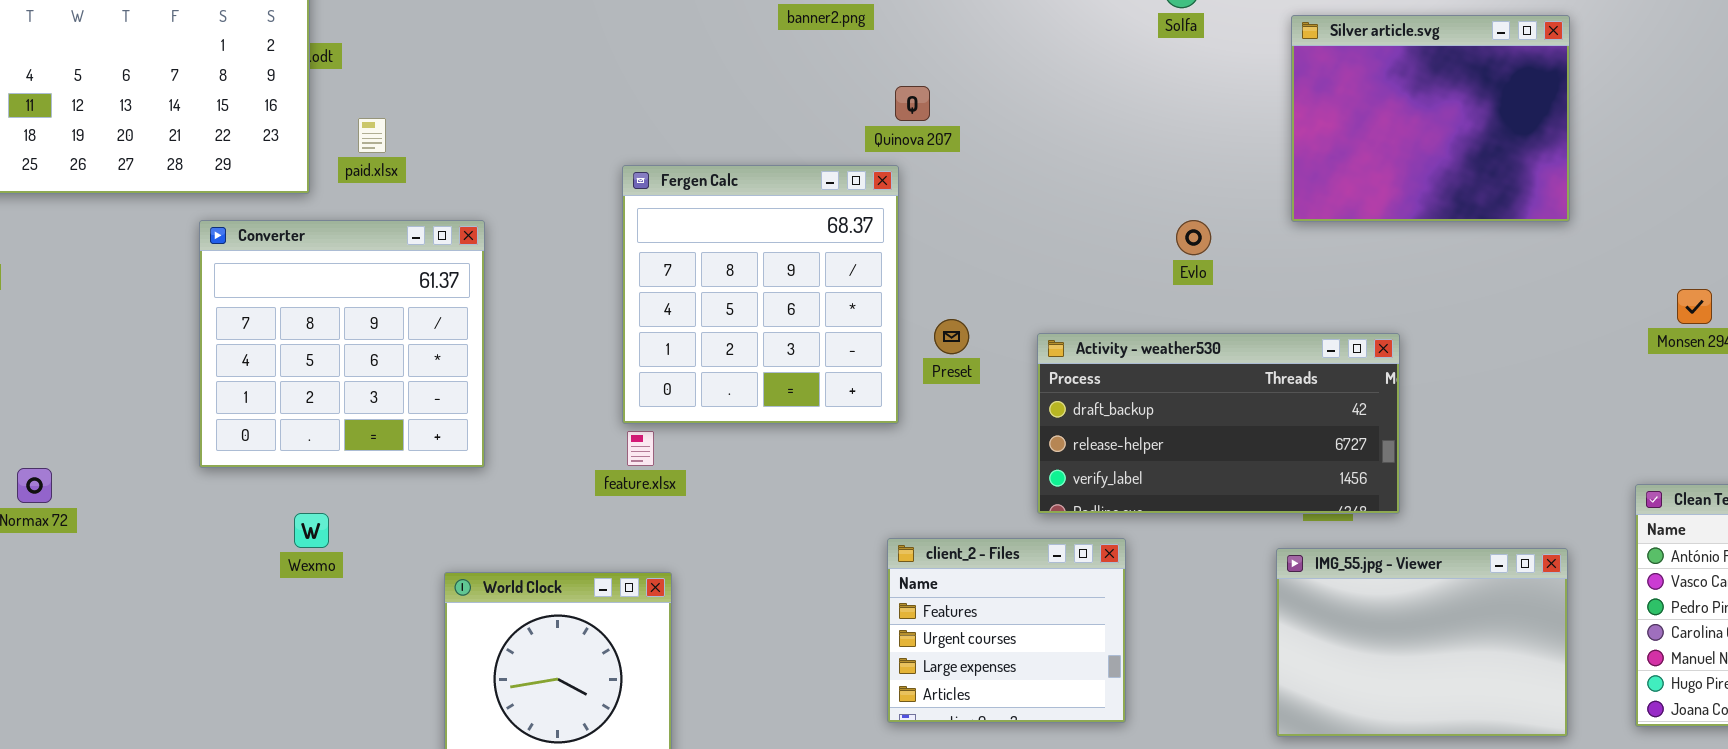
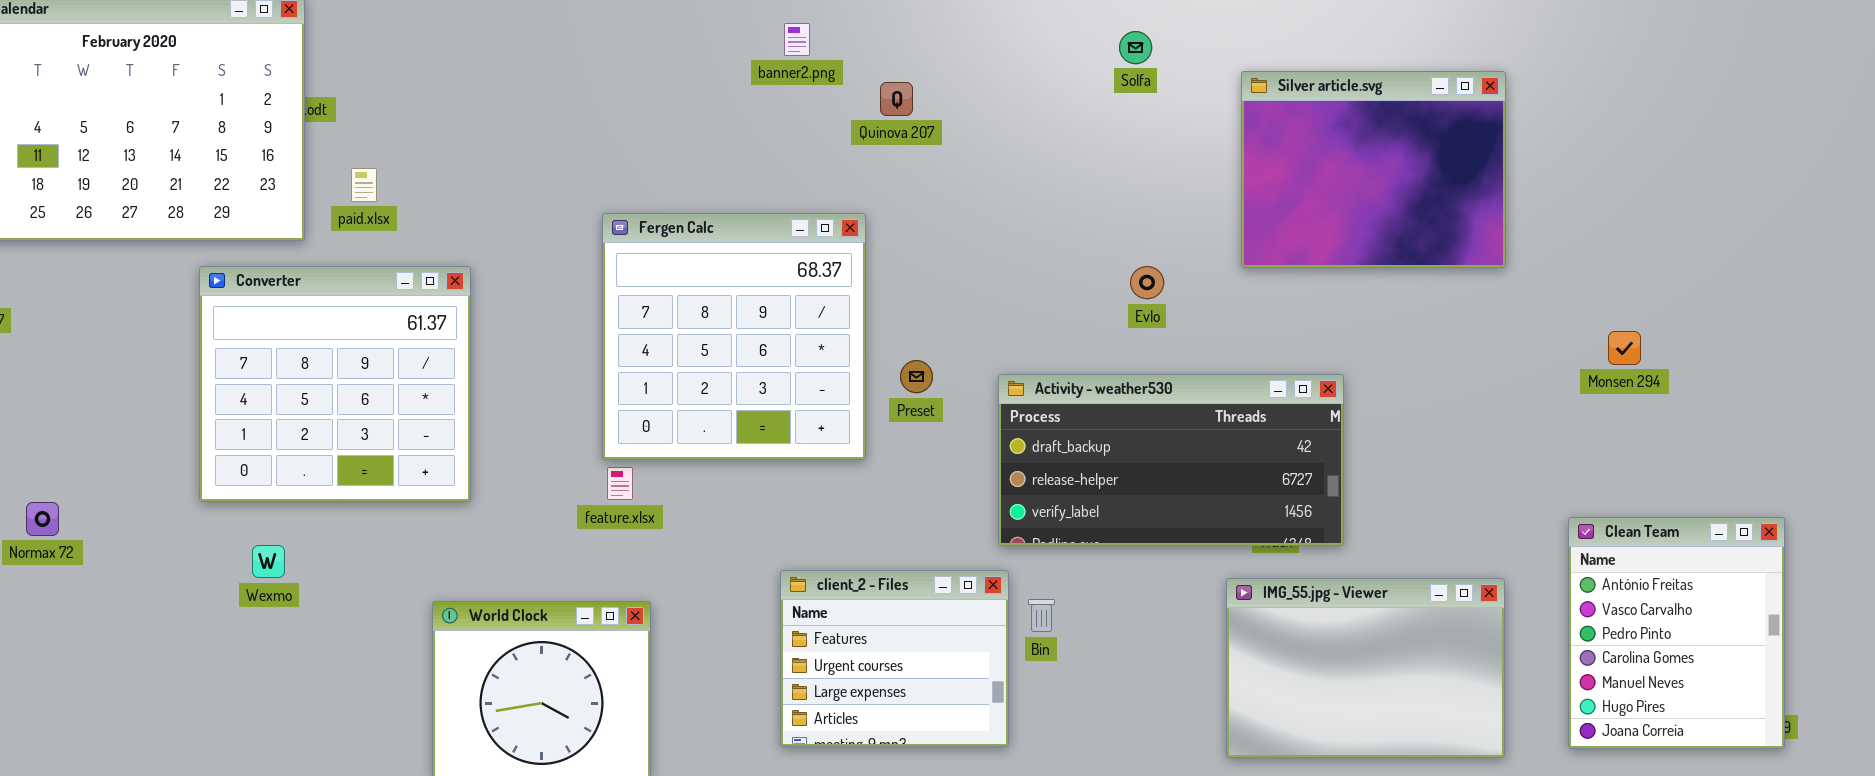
Quinova 207: [895,86,930,121] -> [880,82,913,116], moved
Wexmo: [294,513,329,548] -> [252,545,285,578], moved
client_2 - Files: [887,538,1126,723] -> [780,570,1009,747], moved

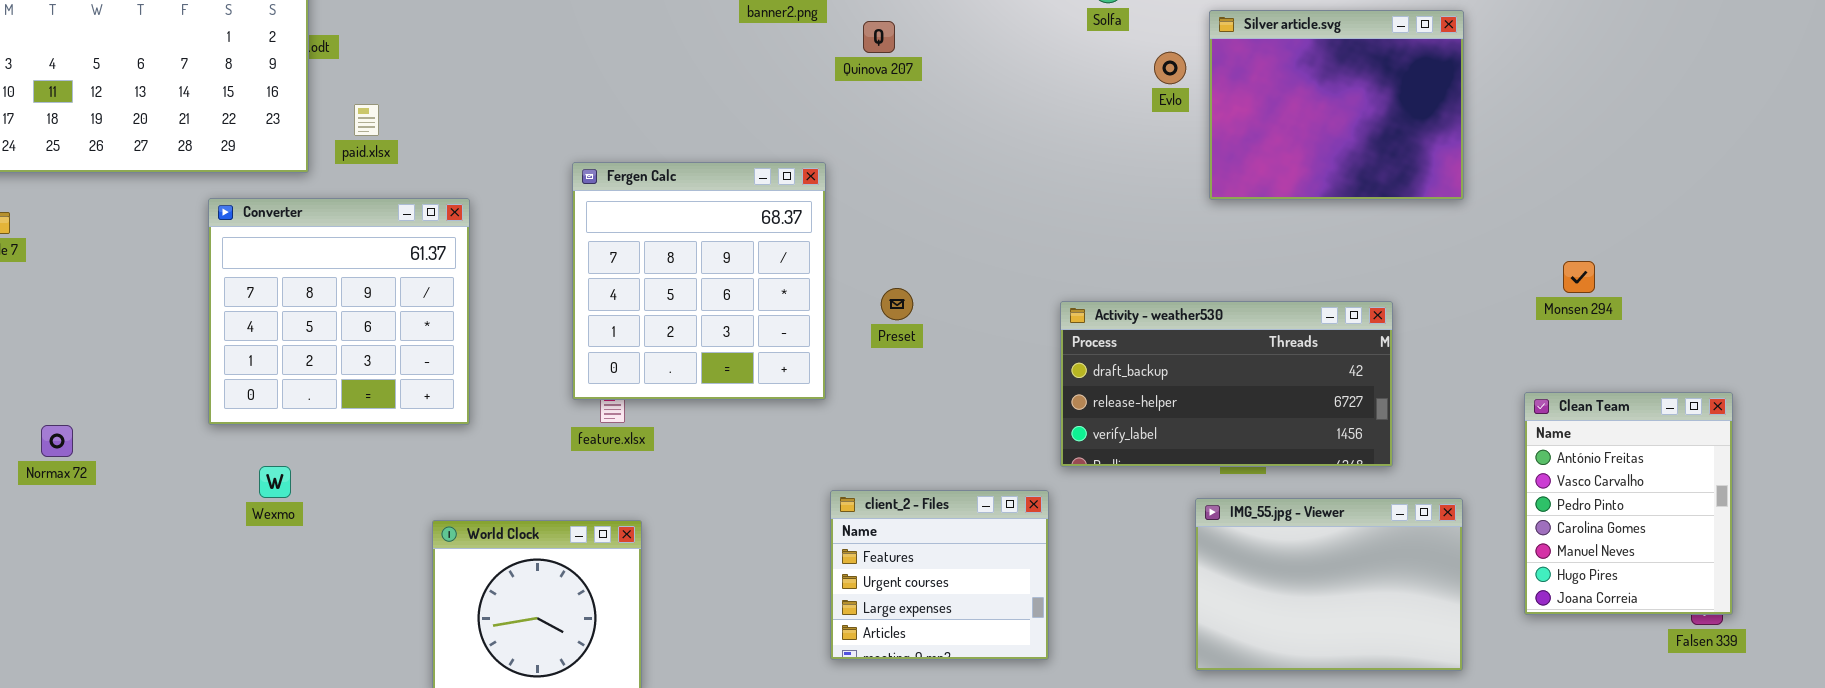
Fergen Calc: [602,213,866,460] -> [572,162,826,400], moved
Evlo: [1130,266,1164,299] -> [1154,52,1186,84], moved
Activity - weather530: [998,374,1344,546] -> [1060,301,1393,467], moved
Clean Team: [1568,517,1785,749] -> [1524,392,1733,615], moved
client_2 - Files: [780,570,1009,747] -> [830,490,1049,660], moved

